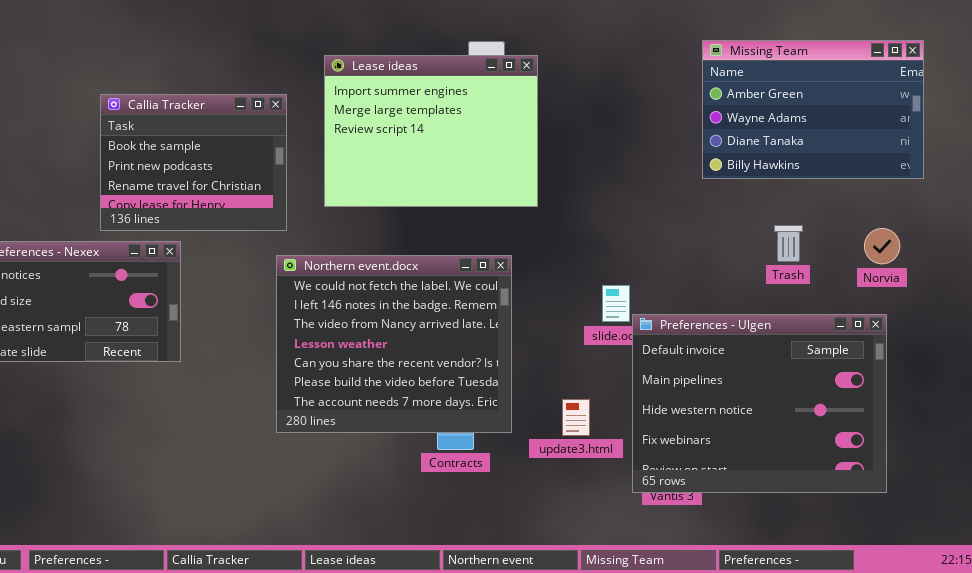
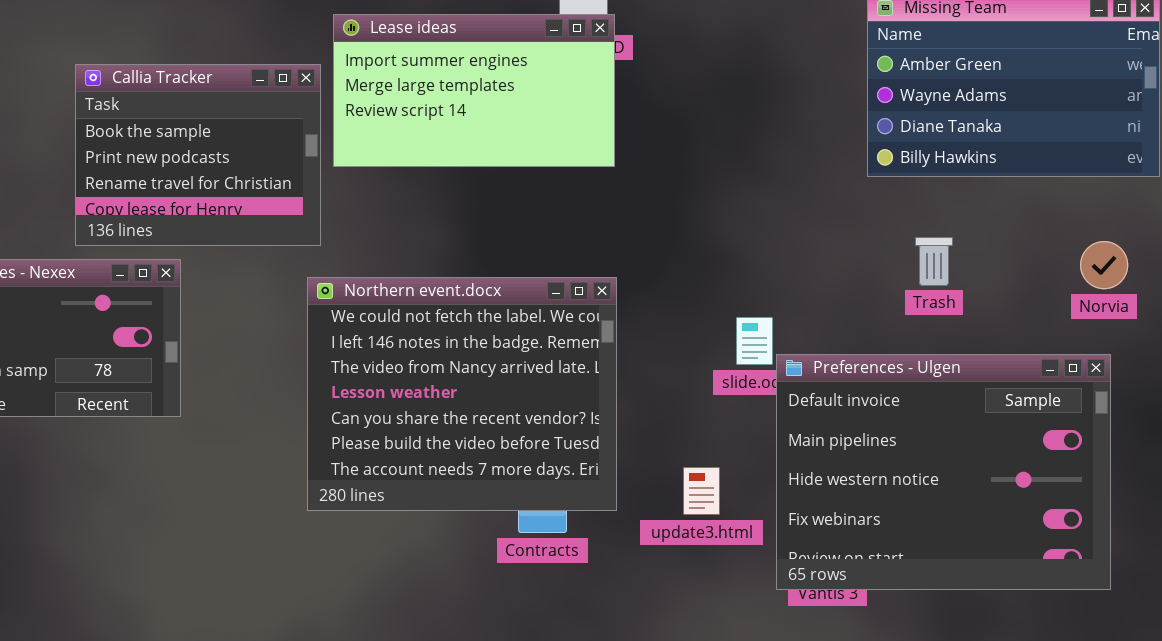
Lease ideas: [324,55,538,207] -> [333,14,615,167], moved, resized
Trash: [774,225,803,262] -> [915,237,953,286], moved

